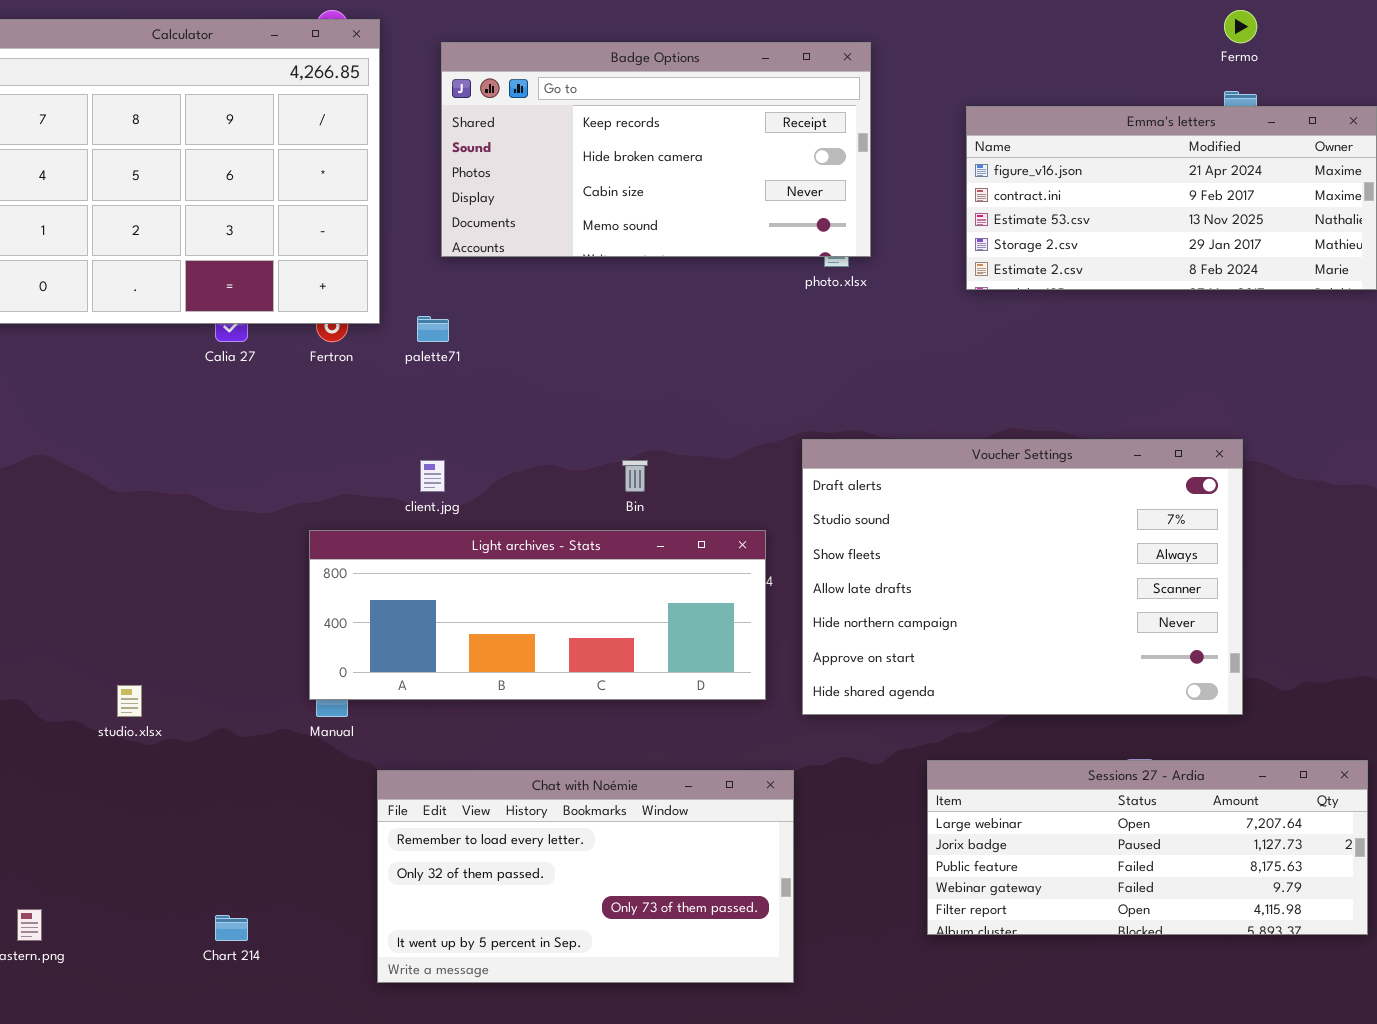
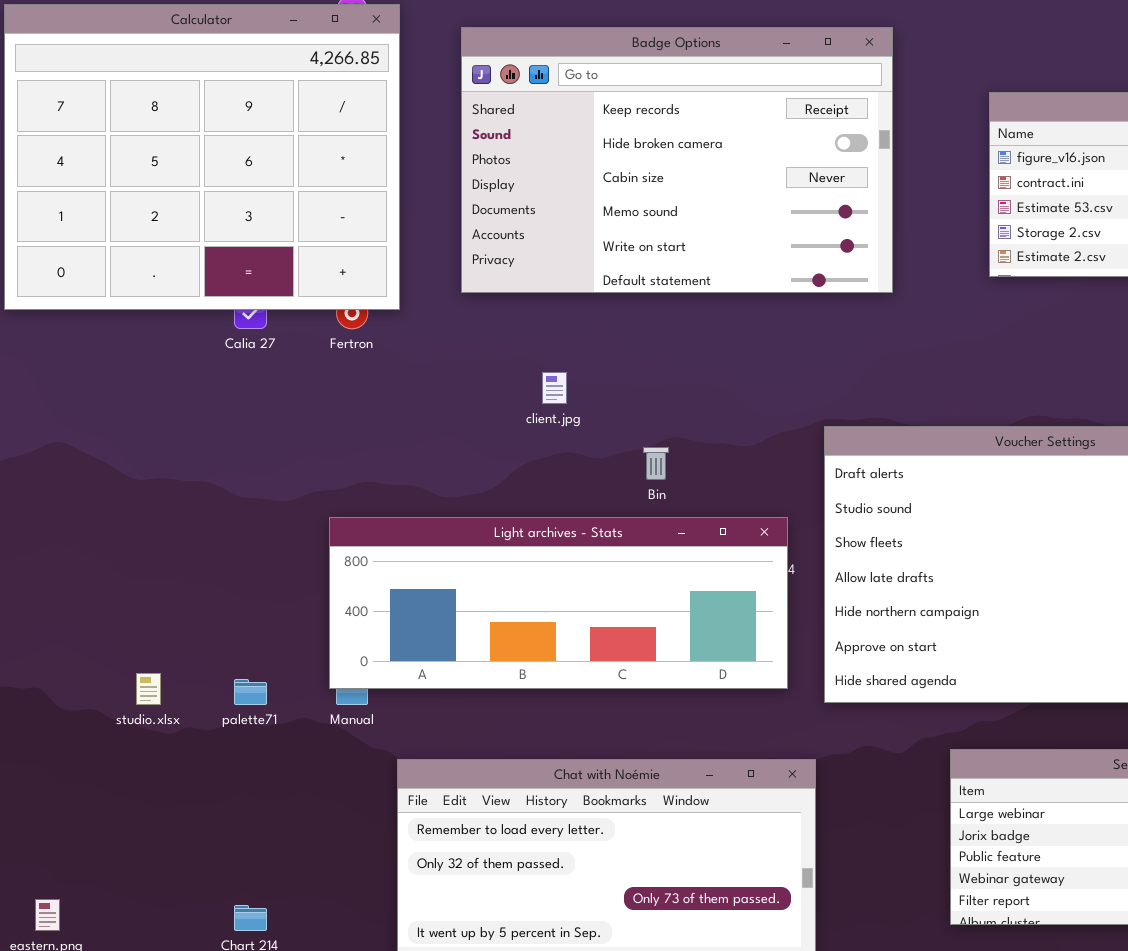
Badge Options: [441,42,871,257] -> [461,27,893,293], resized
palette71: [417,316,449,342] -> [234,679,267,705], moved
client.jpg: [420,460,445,492] -> [542,372,567,404], moved

